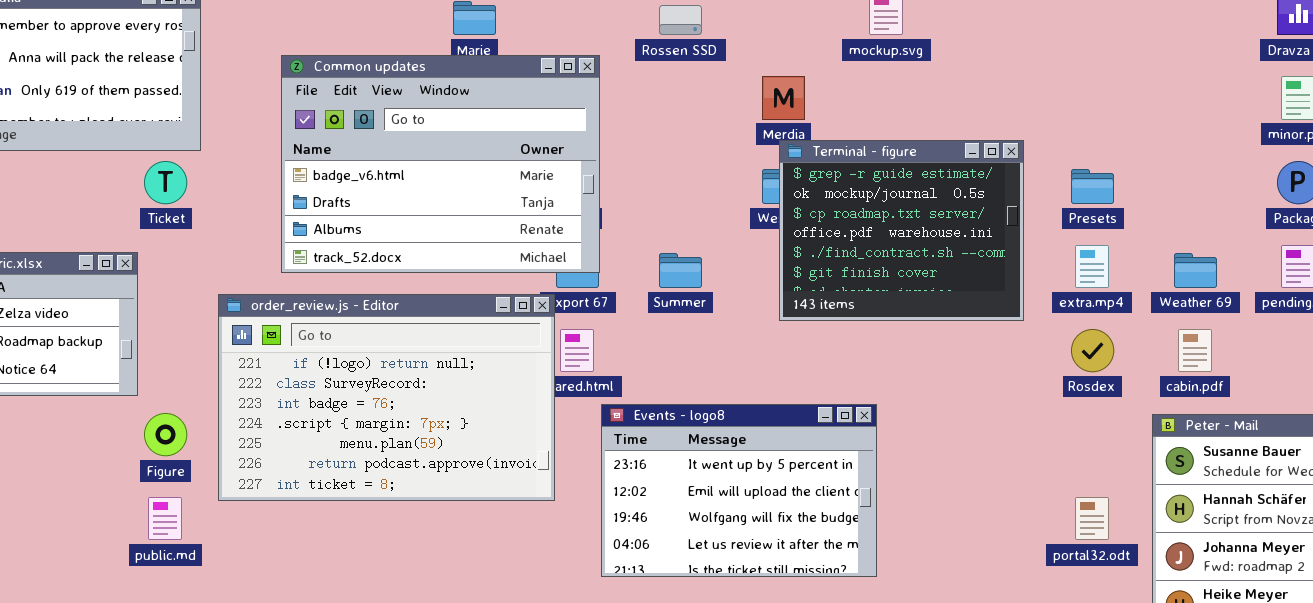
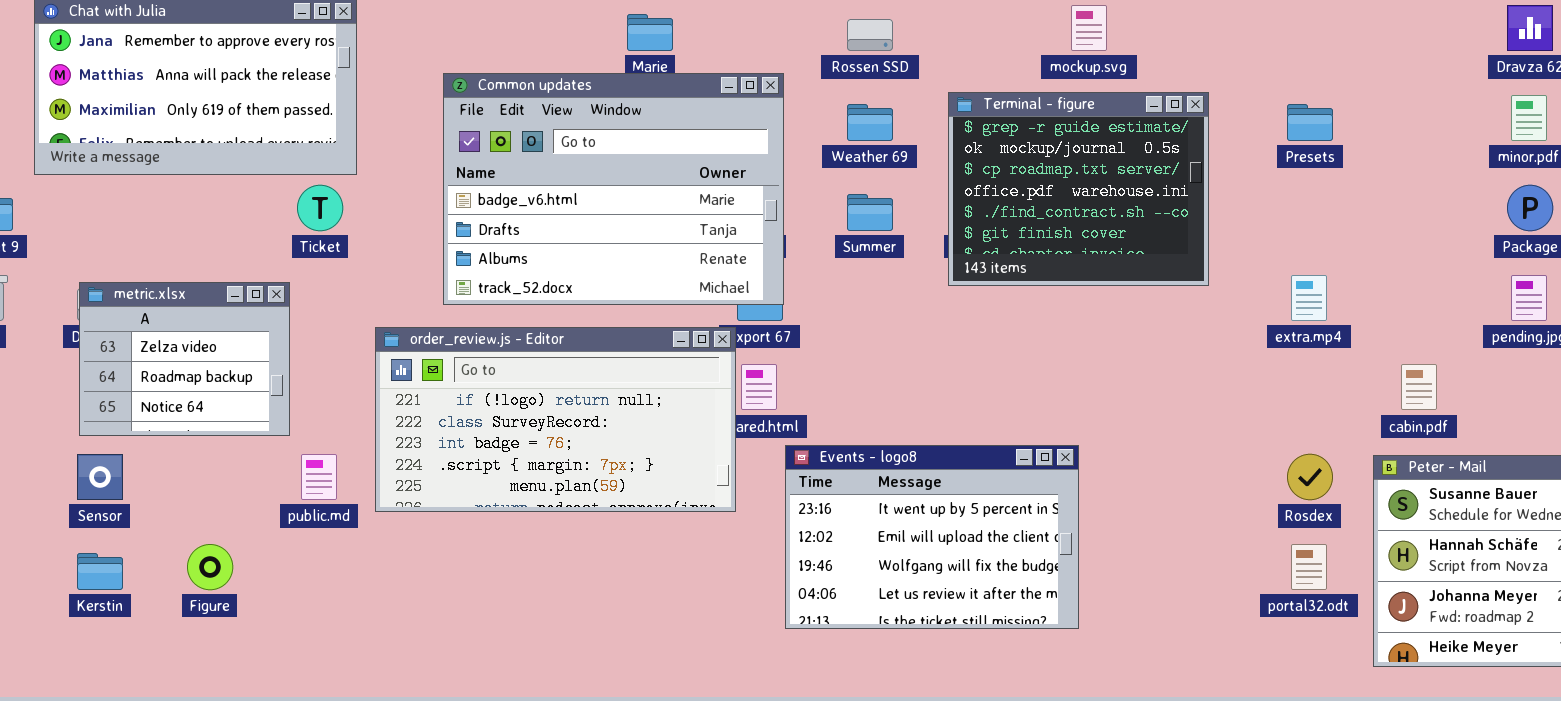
Terminal - figure: [779,140,1024,321] -> [948,92,1209,286], moved
Presets: [1071,169,1114,204] -> [1287,104,1333,141], moved
Summer: [659,253,702,288] -> [847,194,893,231], moved
Weather 69: [1174,253,1217,288] -> [847,104,893,141], moved
order_review.js - Editor: [218,294,555,501] -> [375,327,736,512], resized
Rosdex: [1071,329,1114,372] -> [1287,454,1333,500], moved
Figure: [144,413,187,456] -> [187,544,233,590], moved
public.md: [148,497,182,540] -> [301,454,337,500], moved

